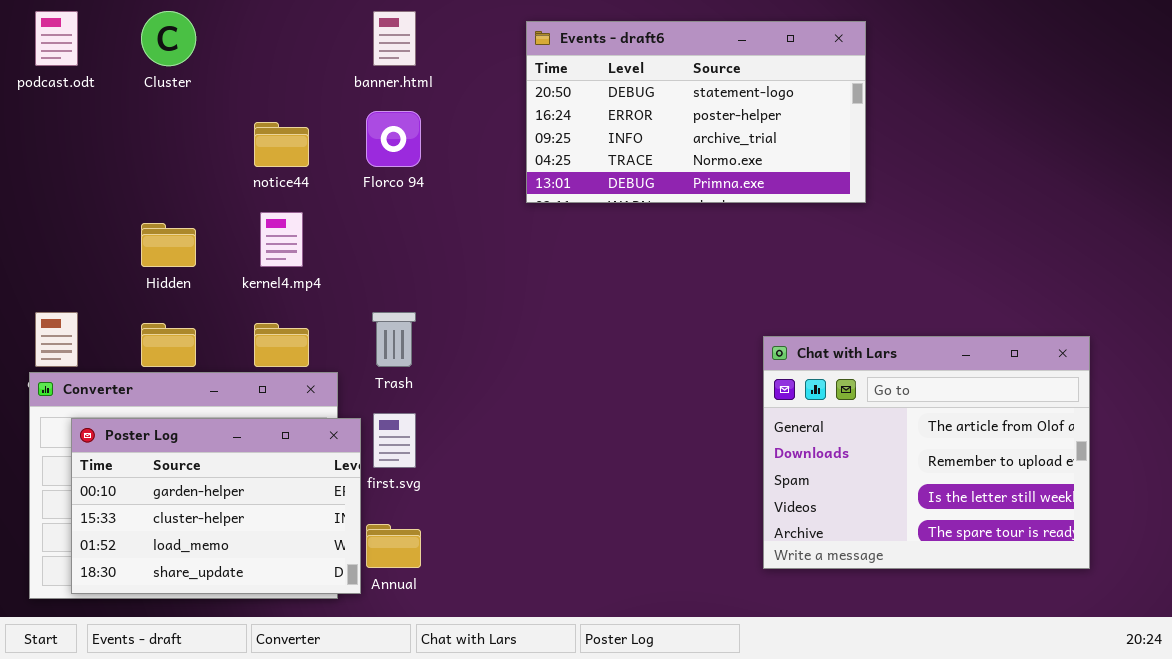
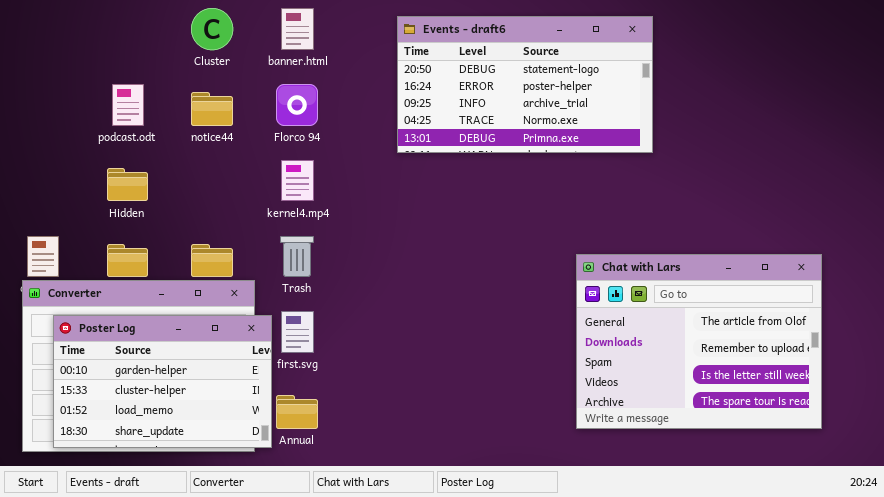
podcast.odt: [35,11,78,66] -> [112,84,144,126], moved
Cluster: [141,11,196,66] -> [191,8,233,50], moved
kernel4.mp4: [260,212,303,267] -> [281,160,314,201], moved

